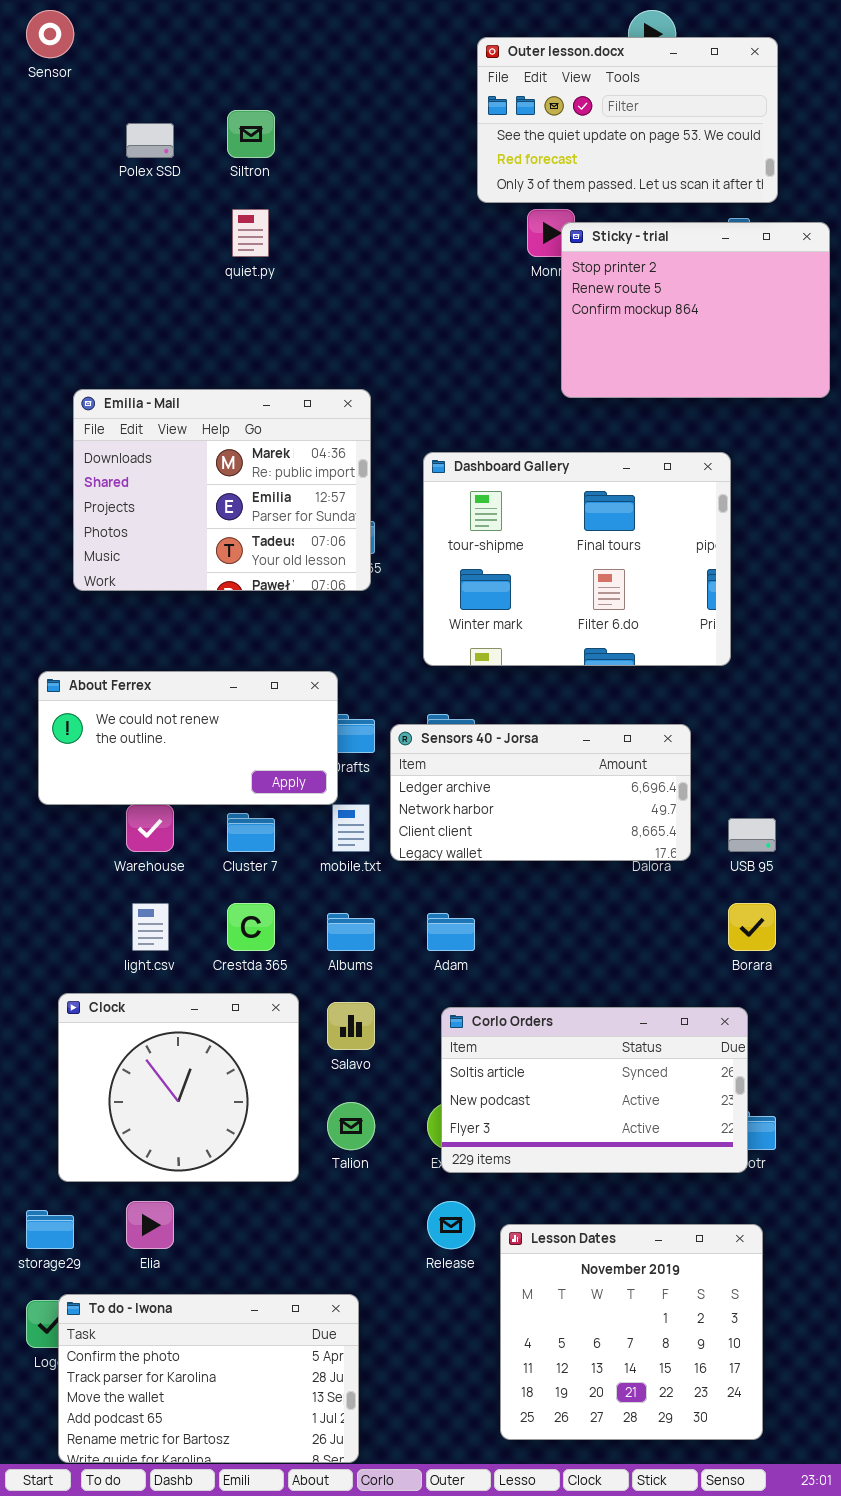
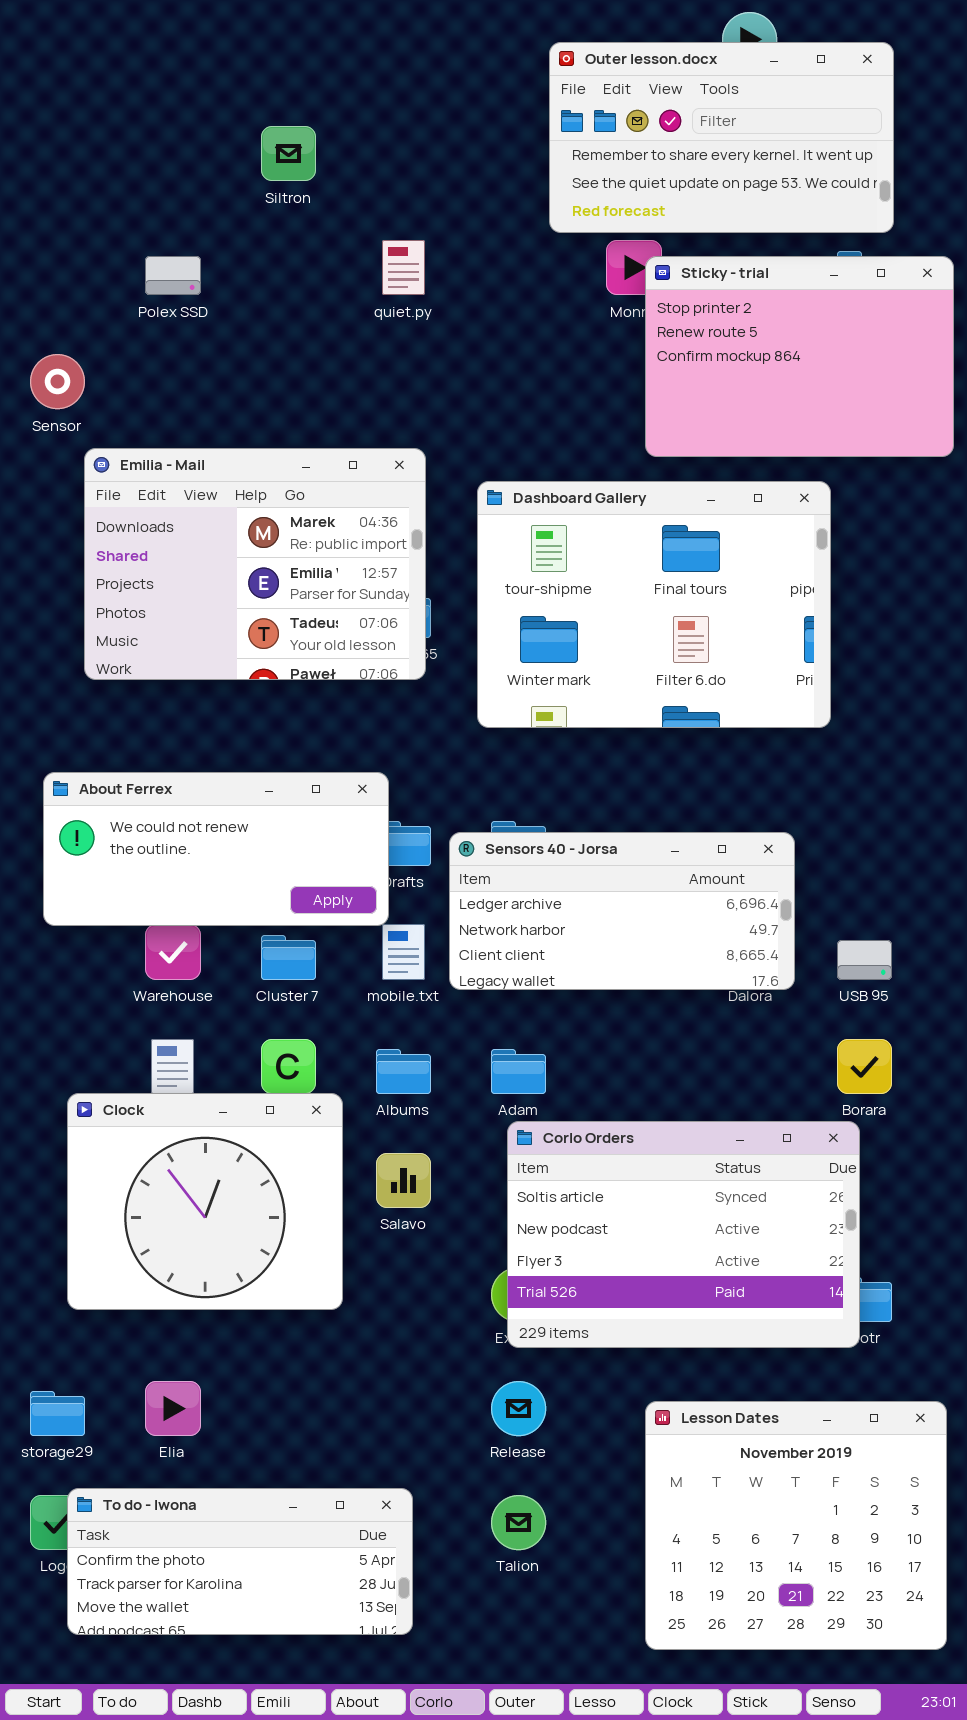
Sensor: [26,10,74,58] -> [30,354,85,409], moved
Outer lesson.docx: [477,37,778,203] -> [549,42,894,233], scrolled up 1 row
Polex SSD: [126,123,174,158] -> [145,256,201,295], moved
quiet.py: [232,209,269,257] -> [382,240,425,295], moved
Dashboard Gallery: [423,452,731,666] -> [477,481,831,728], moved
Clock: [58,993,299,1182] -> [67,1093,343,1310], moved
Corlo Orders: [441,1007,748,1173] -> [507,1121,860,1348], resized
Talion: [327,1102,375,1150] -> [491,1495,546,1550], moved
Lesson Dates: [500,1224,763,1440] -> [645,1401,947,1650], moved
To do - Iwona: [58,1294,359,1463] -> [67,1488,413,1635], resized

